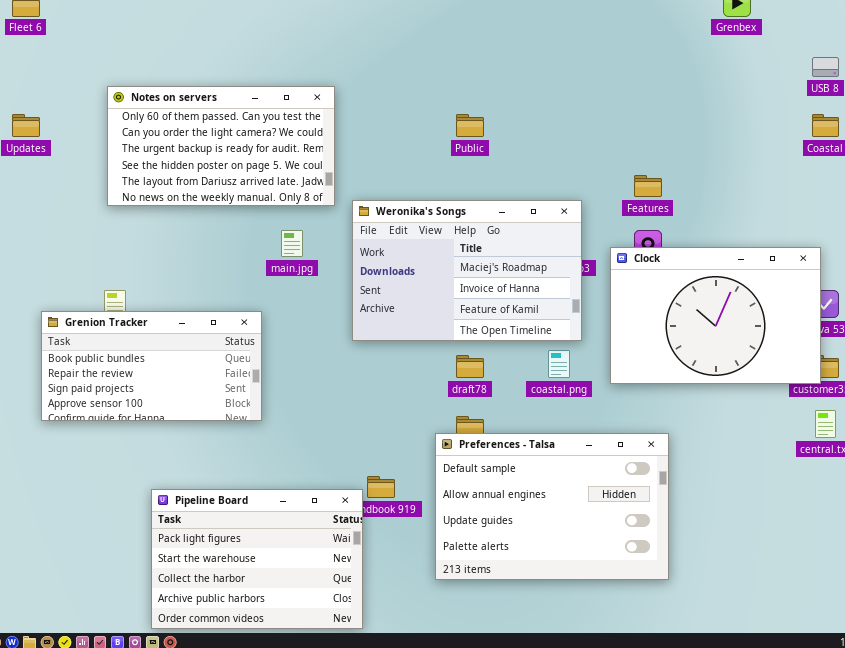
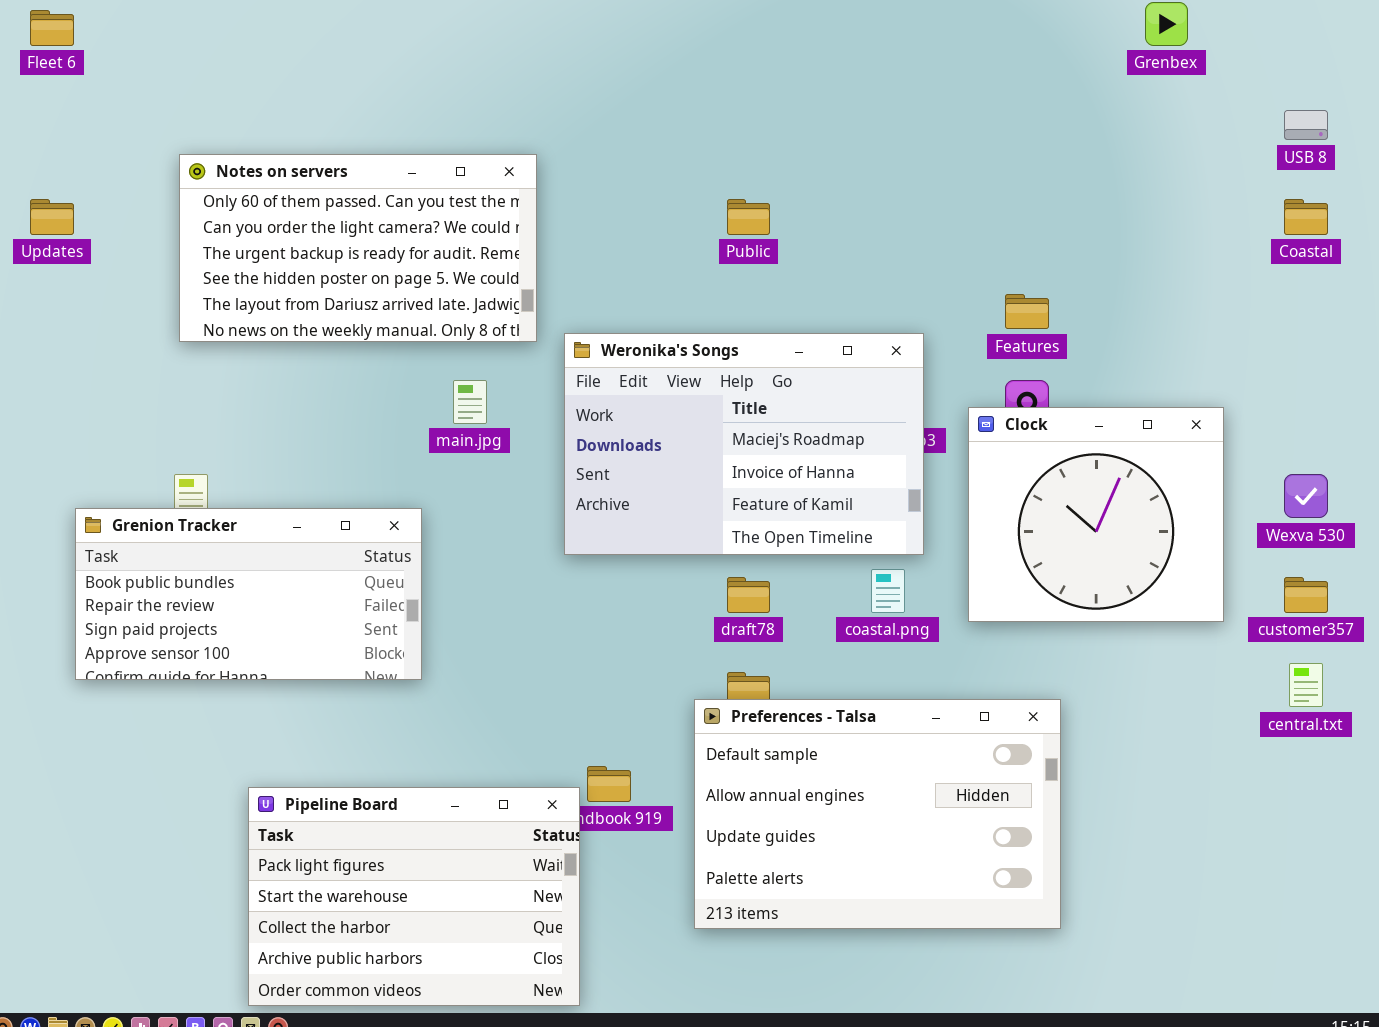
Clock: [610,247,821,384] -> [968,407,1224,622], resized

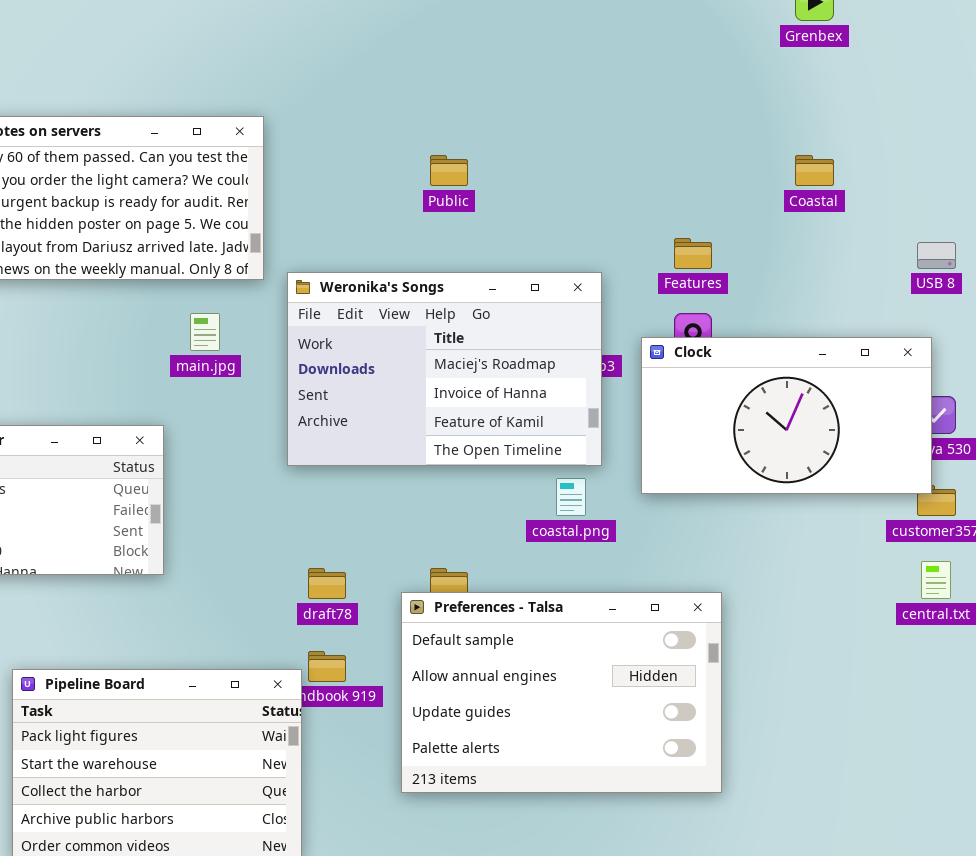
USB 8: [1284,110,1328,140] -> [917,242,956,269], moved
Coastal: [1284,199,1328,235] -> [795,155,834,186], moved
Clock: [968,407,1224,622] -> [641,337,932,494], resized
draft78: [727,577,770,613] -> [308,568,346,599], moved

